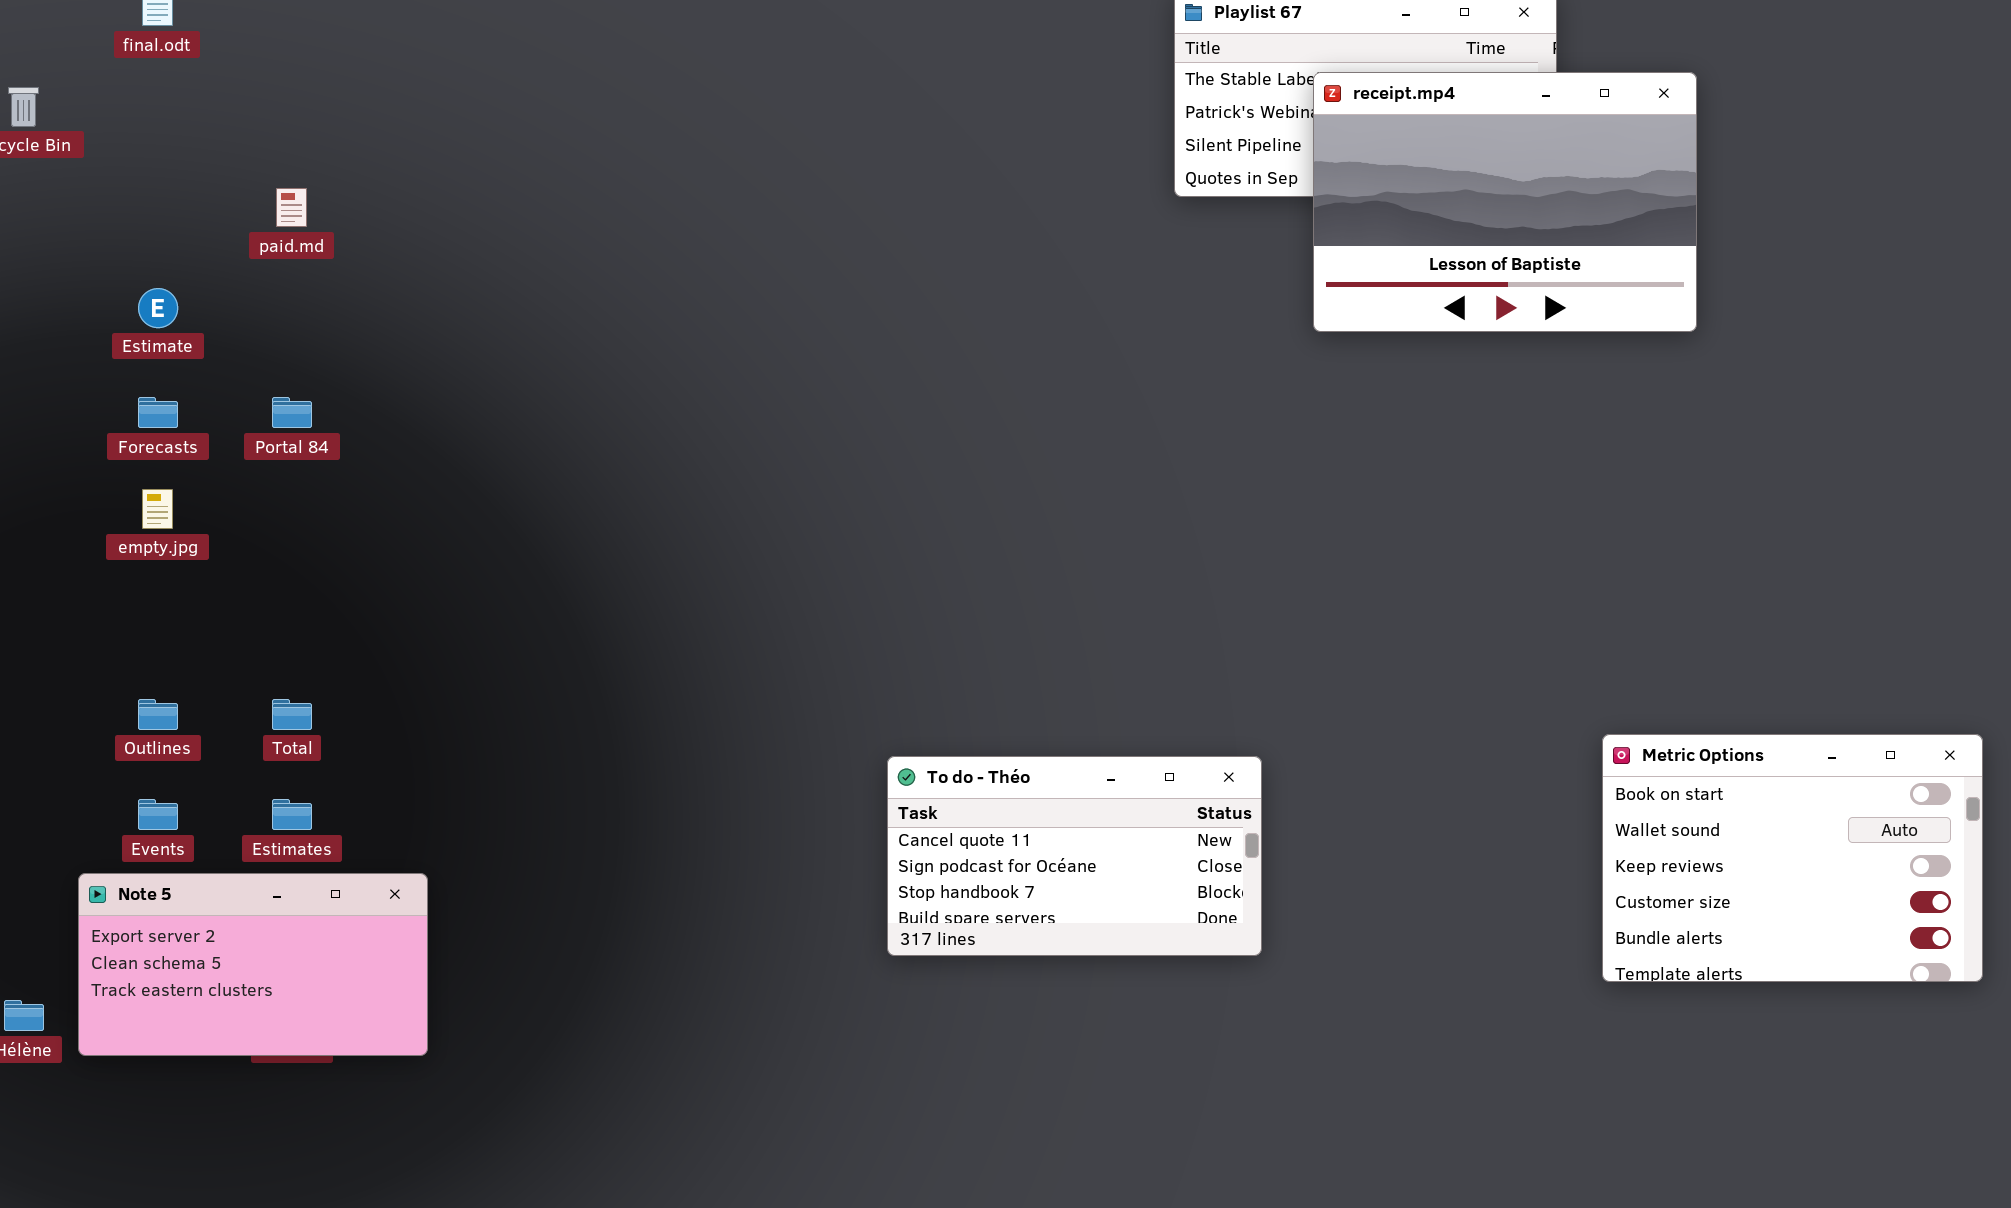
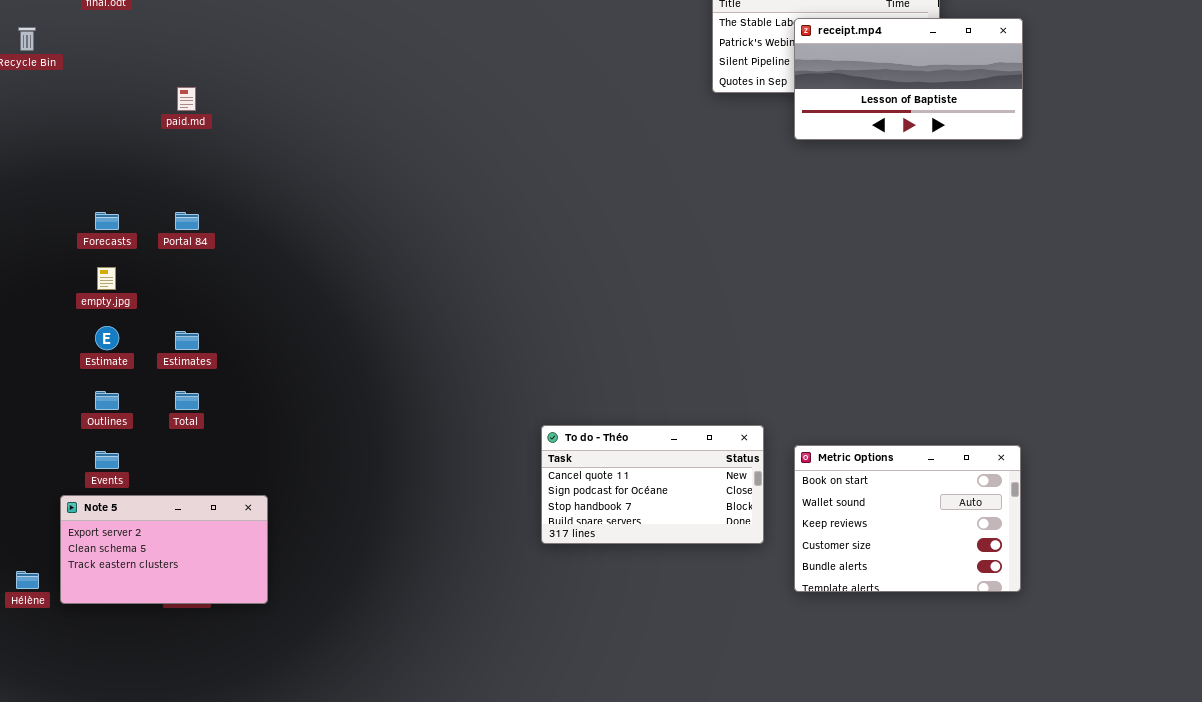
receipt.mp4: [1313,72,1697,332] -> [794,18,1023,140], resized
Estimate: [138,288,178,328] -> [95,326,119,350], moved
Metric Options: [1602,734,1983,982] -> [794,445,1021,592], moved
Estimates: [272,799,312,830] -> [175,331,199,350], moved

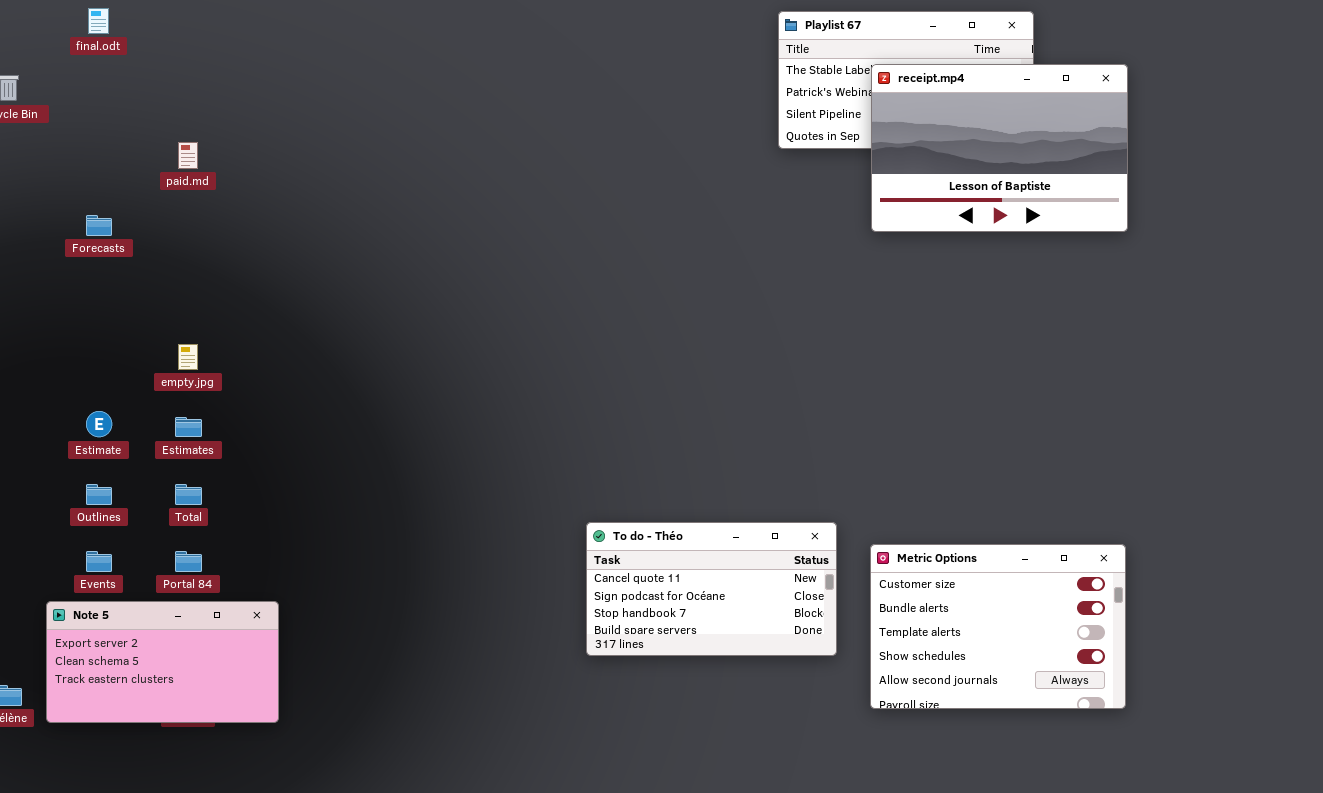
receipt.mp4: [794,18,1023,140] -> [871,64,1128,232], resized
Forecasts: [95,212,119,230] -> [86,215,112,236], moved
Portal 84: [175,212,199,230] -> [175,551,202,572], moved
empty.jpg: [97,267,116,290] -> [178,344,198,370], moved
Metric Options: [794,445,1021,592] -> [870,544,1126,709], scrolled down 3 rows

